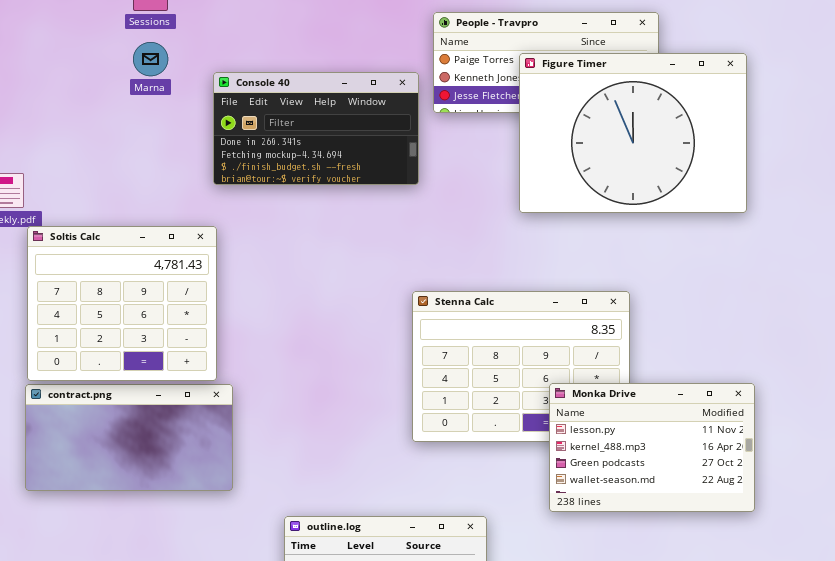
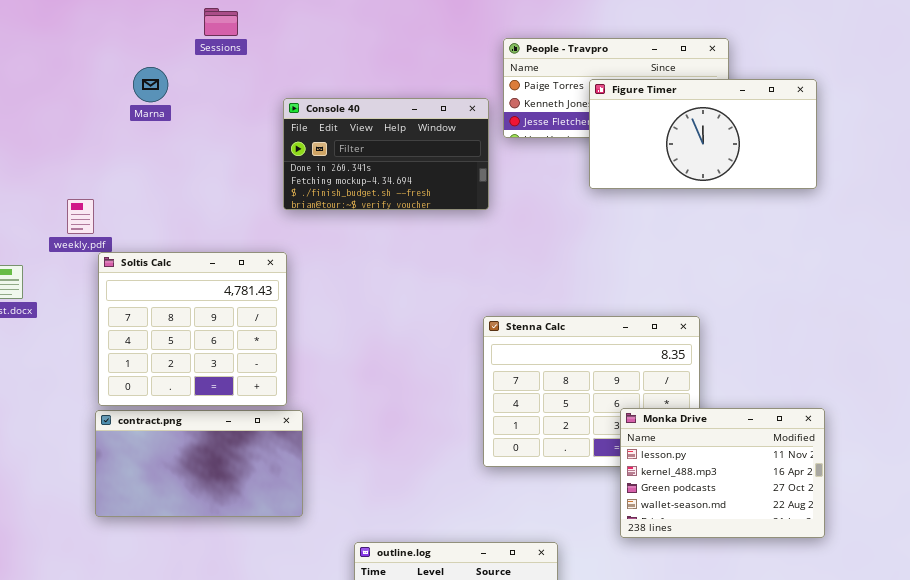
Marna: [133,42,168,76] -> [133,67,168,102], moved
Figure Timer: [519,53,747,213] -> [589,79,817,189], resized

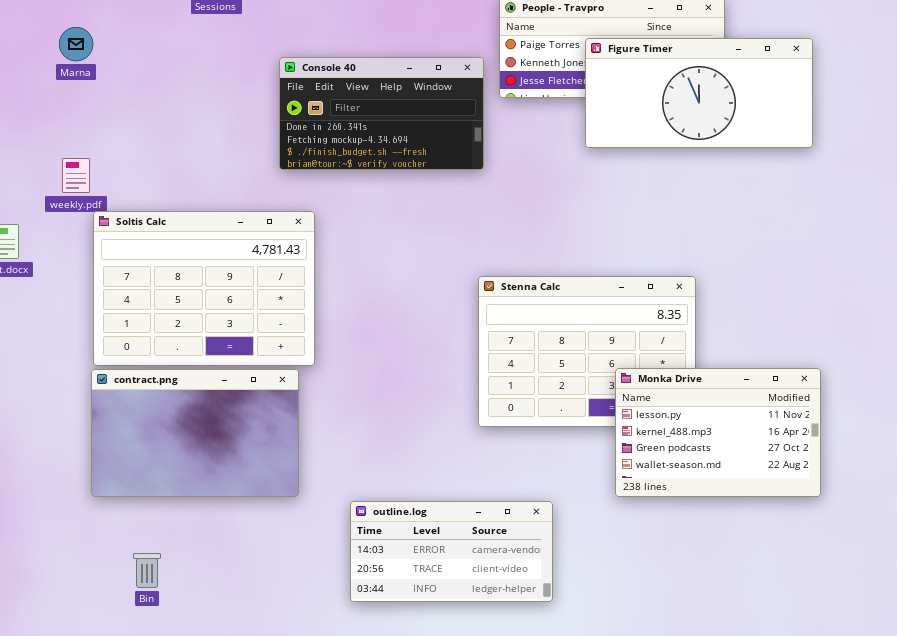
Marna: [133,67,168,102] -> [59,27,93,61], moved
Soltis Calc: [98,252,287,406] -> [93,211,315,366], resized
contract.png: [95,410,303,517] -> [91,369,299,497], resized

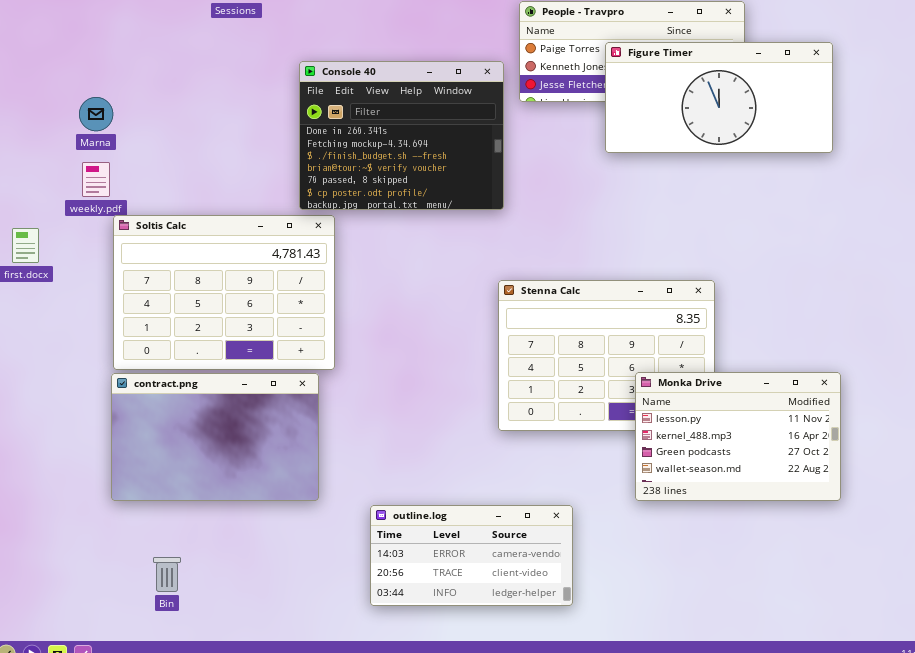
Marna: [59,27,93,61] -> [79,97,113,131], moved
Console 40: [279,57,484,170] -> [299,61,504,210], resized

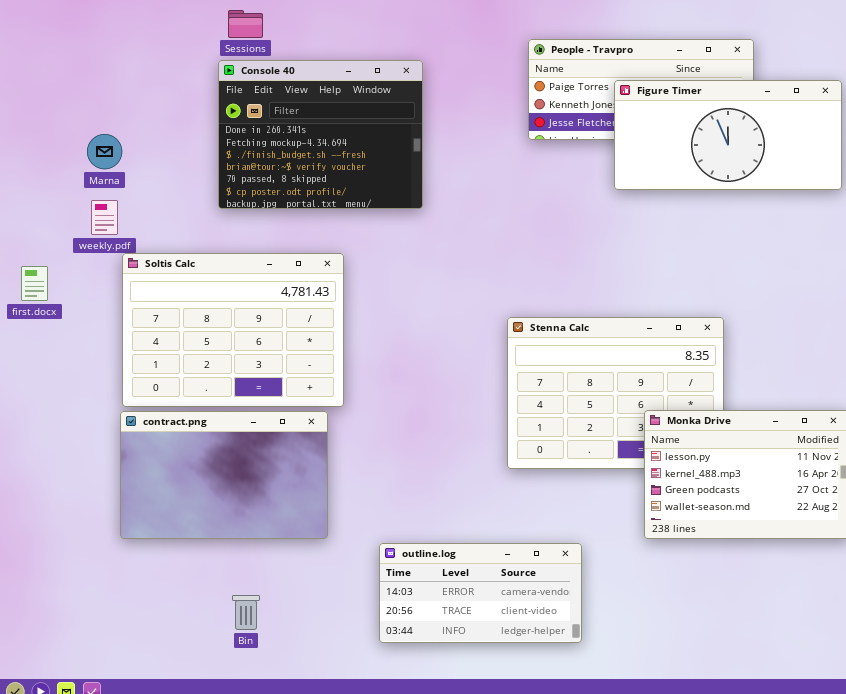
Console 40: [299,61,504,210] -> [218,60,423,209], moved
Bin: [153,557,181,592] -> [232,595,260,630], moved

